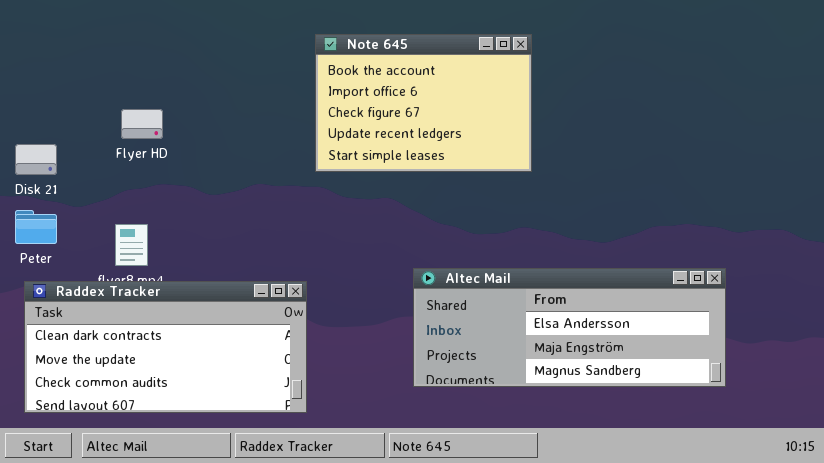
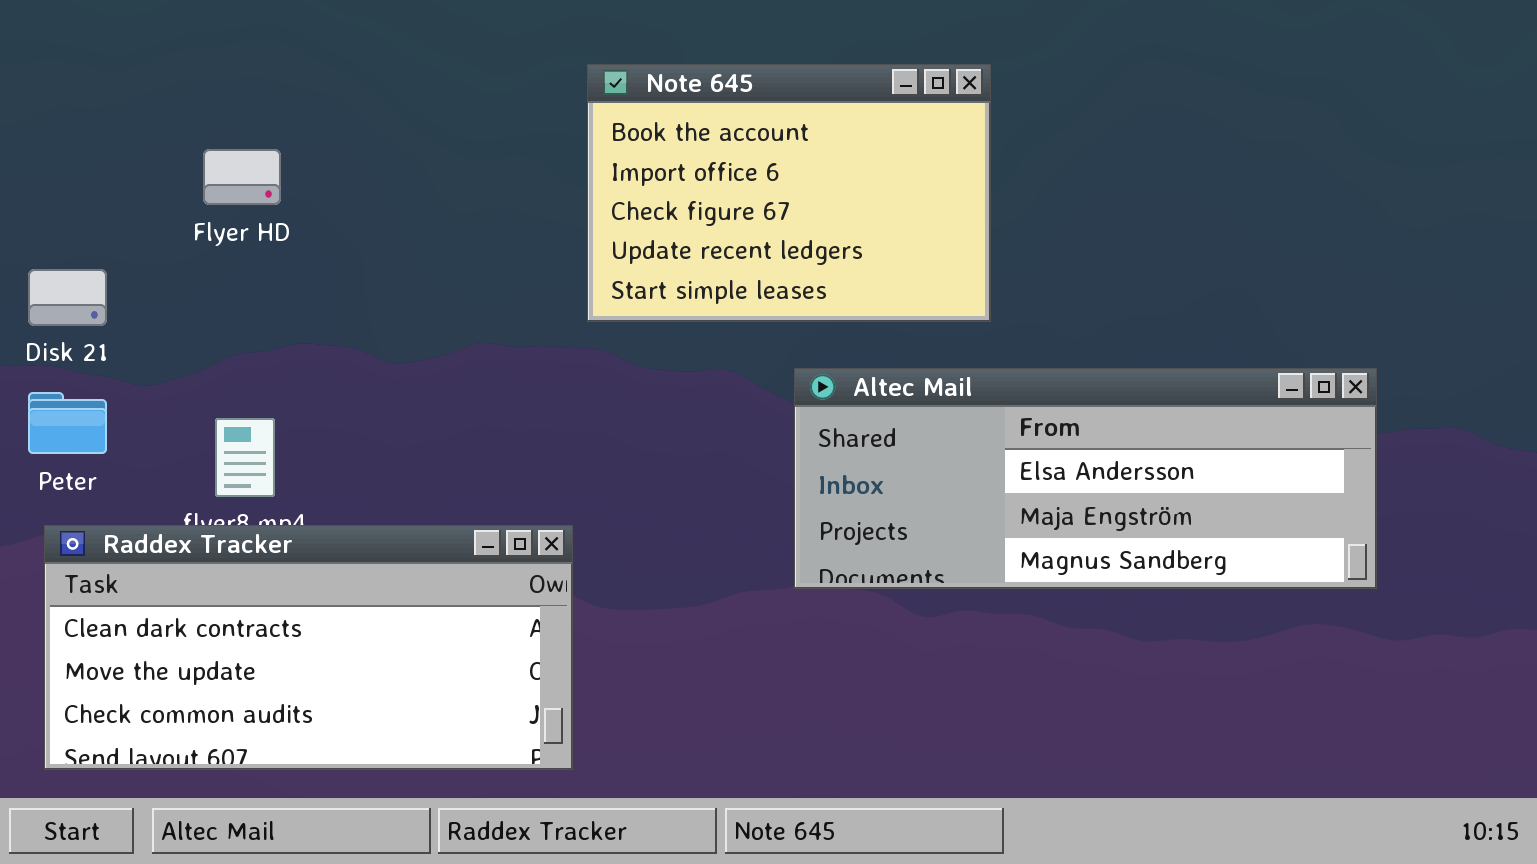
Flyer HD: [121,109,163,139] -> [203,149,281,205], moved
Altec Mail: [413,268,726,387] -> [794,368,1377,589], moved

